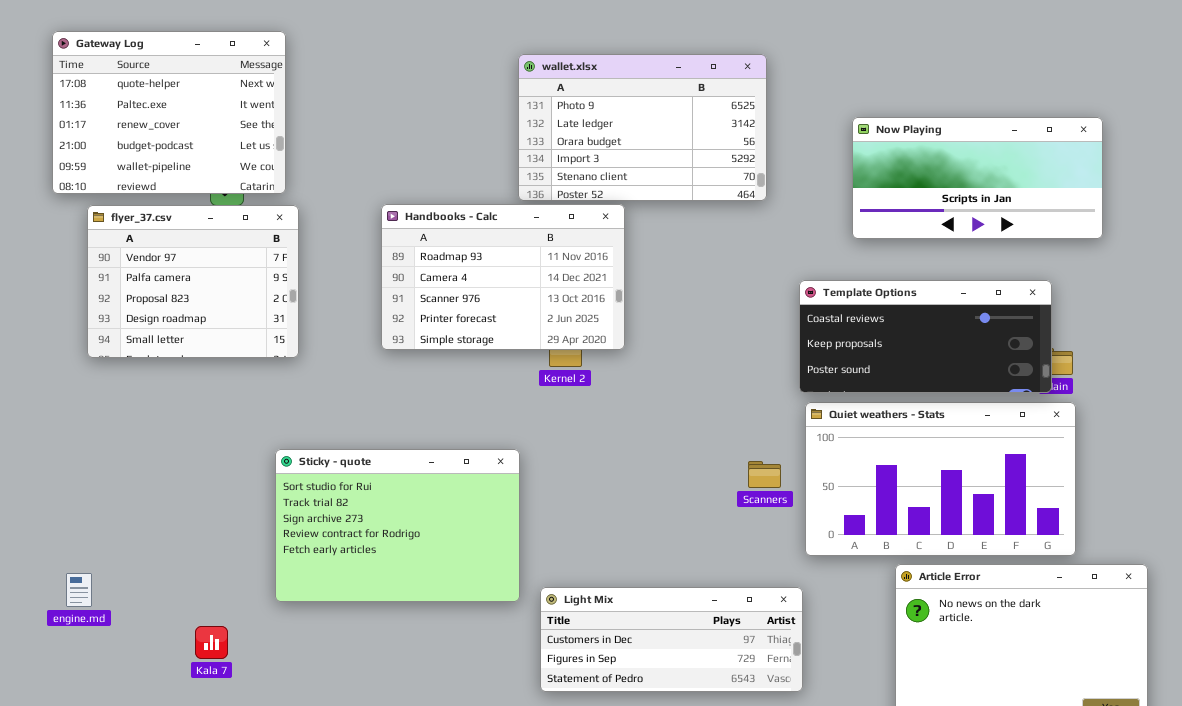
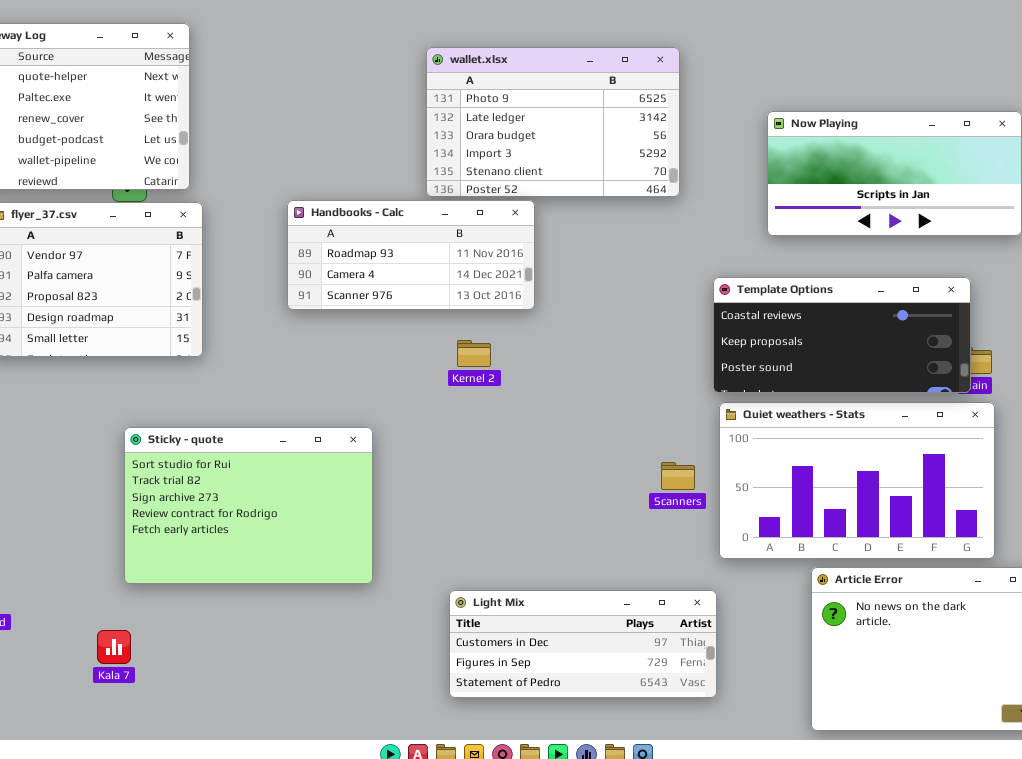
Handbooks - Calc: [381,204,625,350] -> [287,200,535,310], resized
Sticky - quote: [275,449,520,602] -> [124,427,373,584], moved

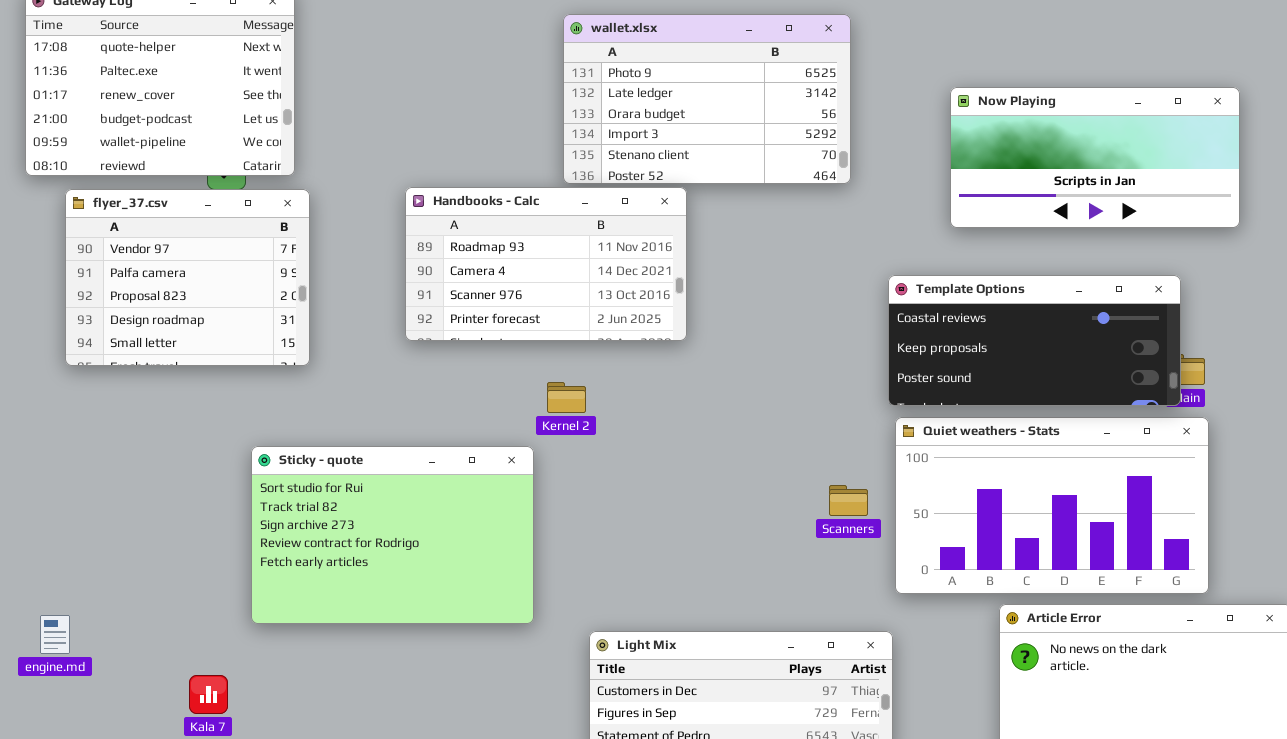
Handbooks - Calc: [287,200,535,310] -> [405,187,687,341], resized
Kernel 2: [457,340,491,367] -> [547,382,586,413], moved
Sticky - quote: [124,427,373,584] -> [251,446,534,624], moved

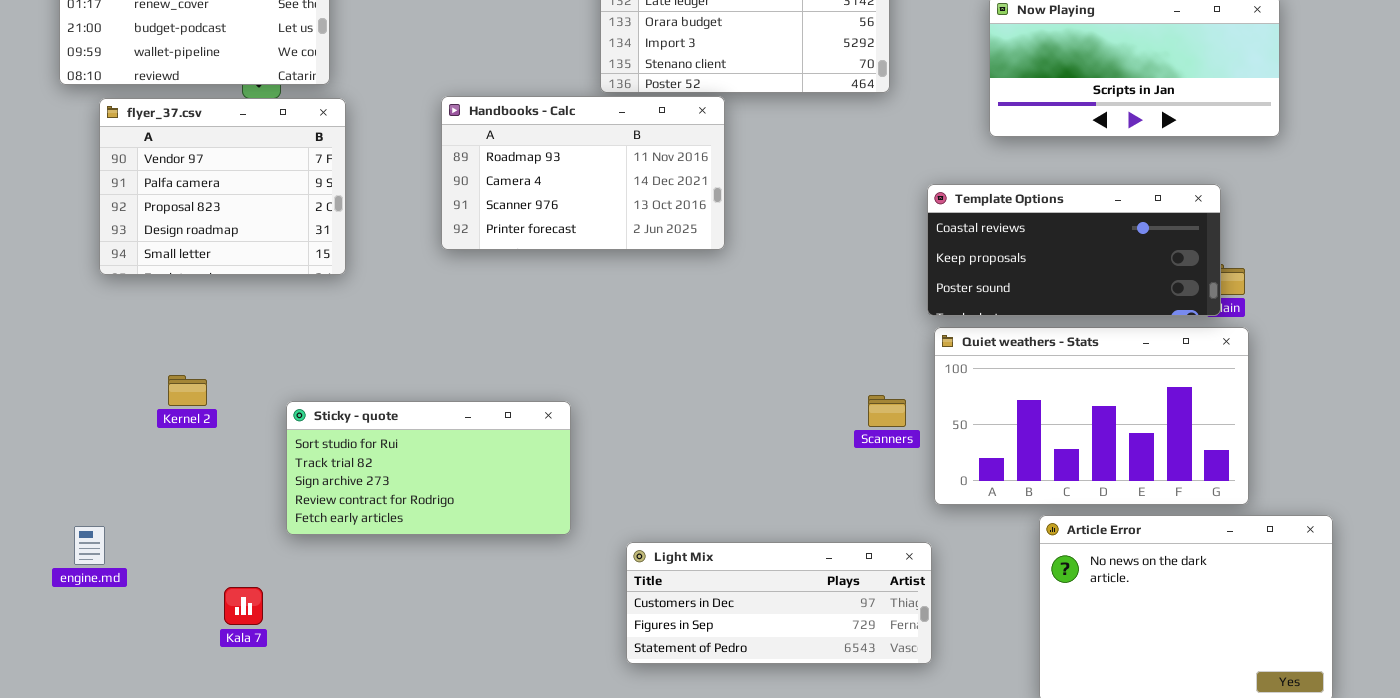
Kernel 2: [547,382,586,413] -> [168,375,207,406], moved
Sticky - quote: [251,446,534,624] -> [286,401,571,535], resized

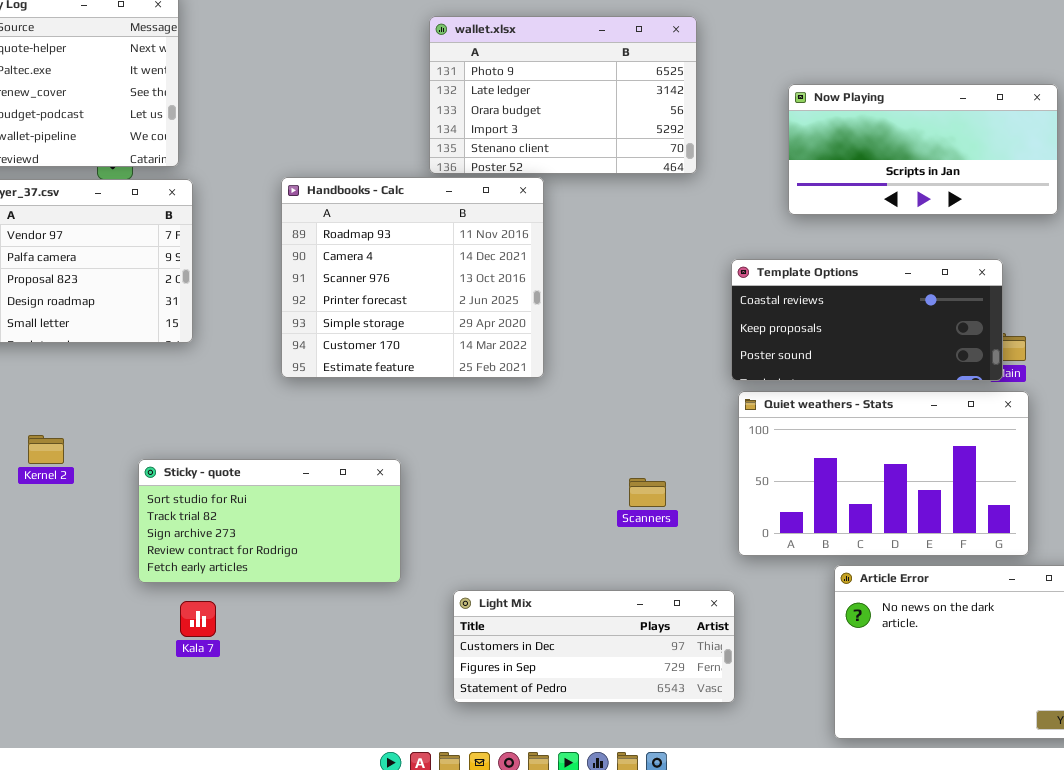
Handbooks - Calc: [441,96,725,250] -> [281,177,544,378], resized
Scanners: [868,395,906,427] -> [629,478,666,507], moved
Kala 7: [224,587,263,625] -> [180,601,216,637], moved

